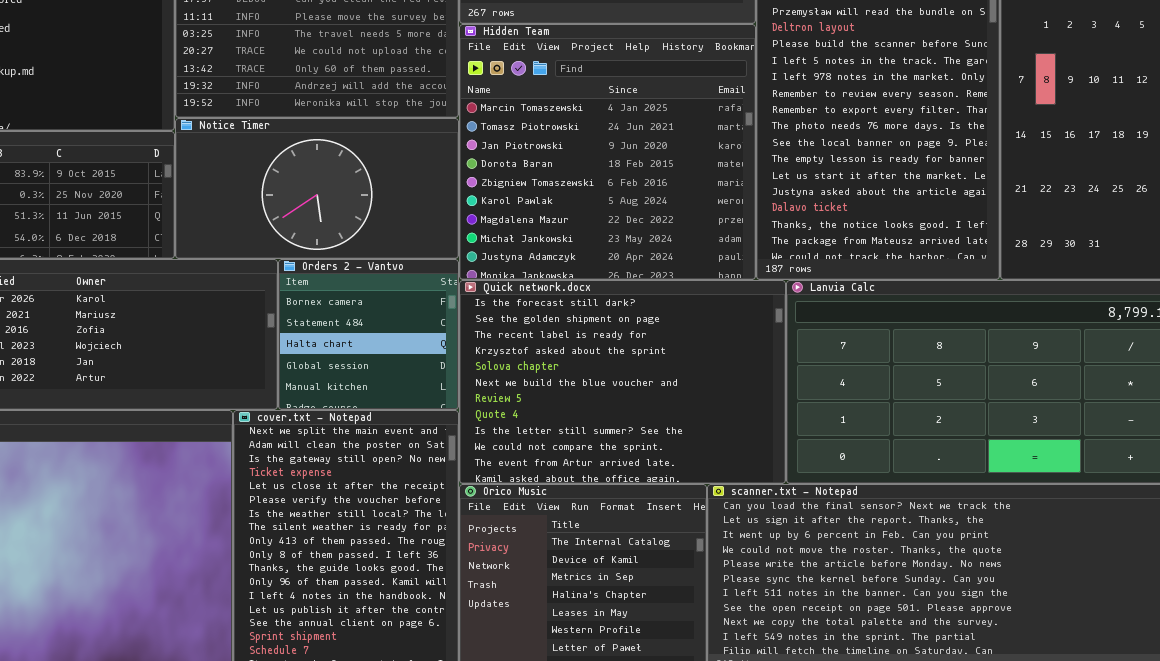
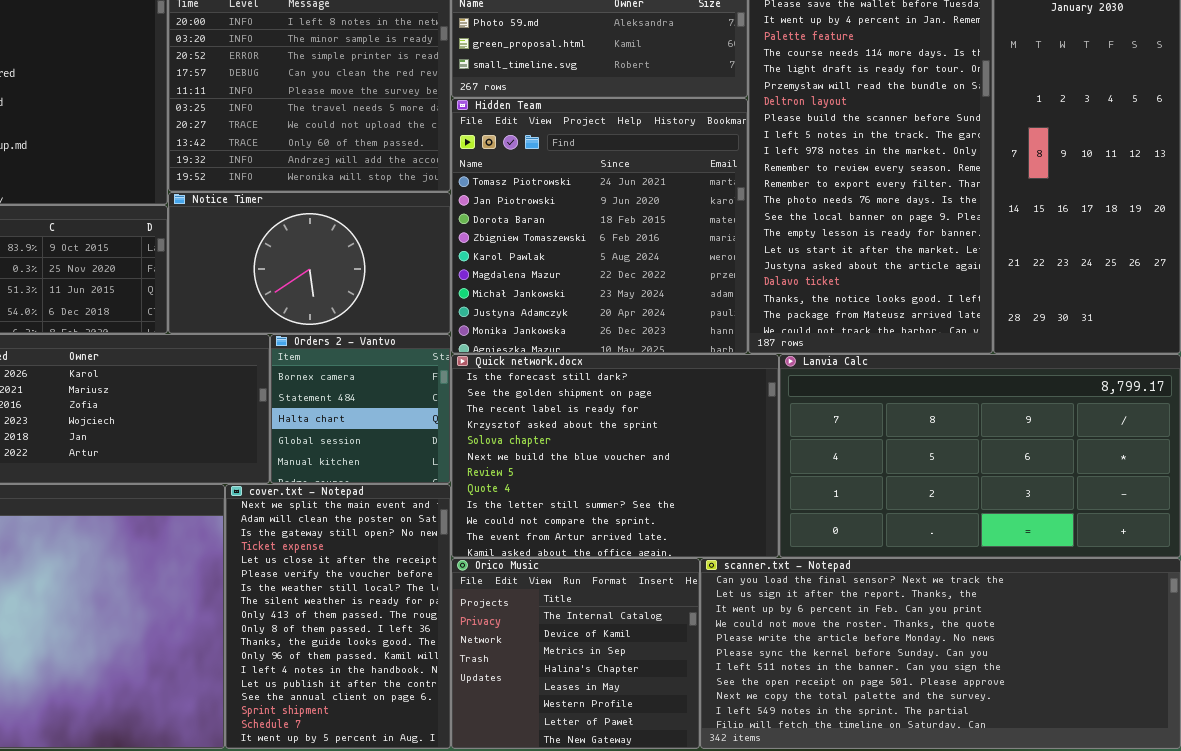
Hidden Team: [459,24,756,280] -> [451,98,748,354], scrolled down 1 row

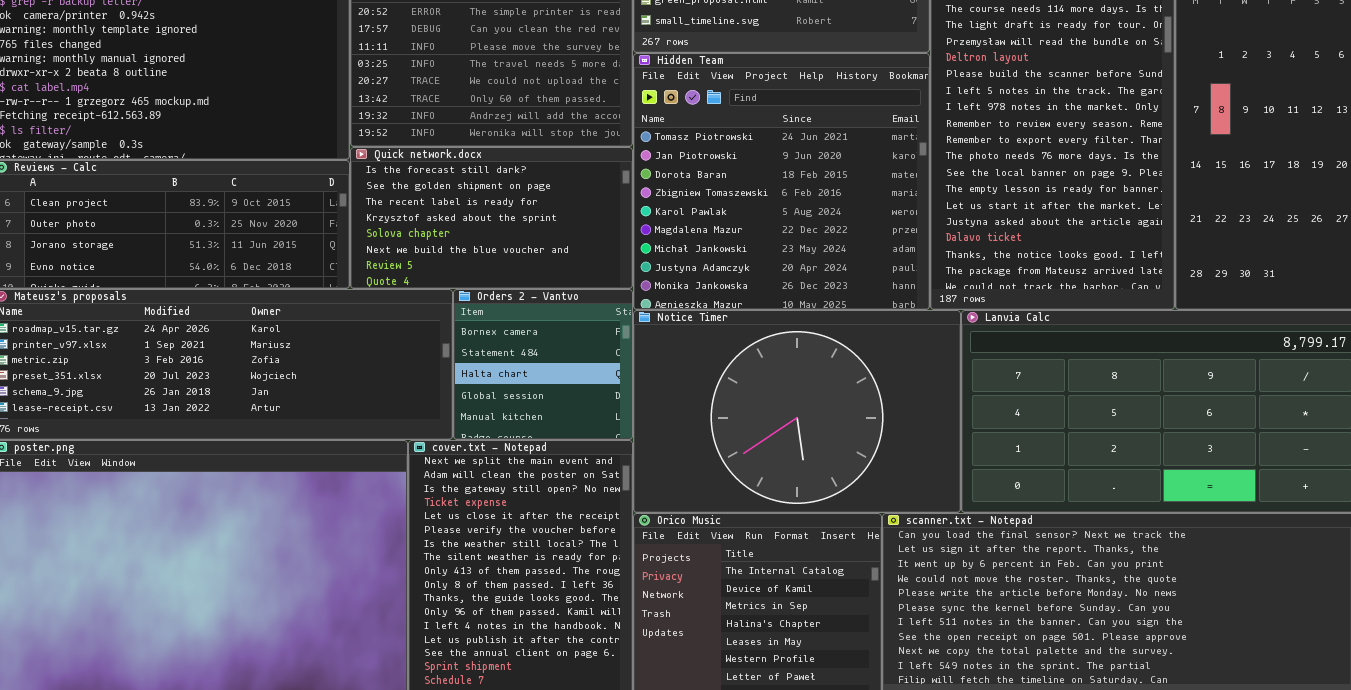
Notice Timer: [168,192,451,334] -> [633,310,961,513], moved, resized
Quick network.docx: [451,354,779,558] -> [350,147,633,289], moved, resized

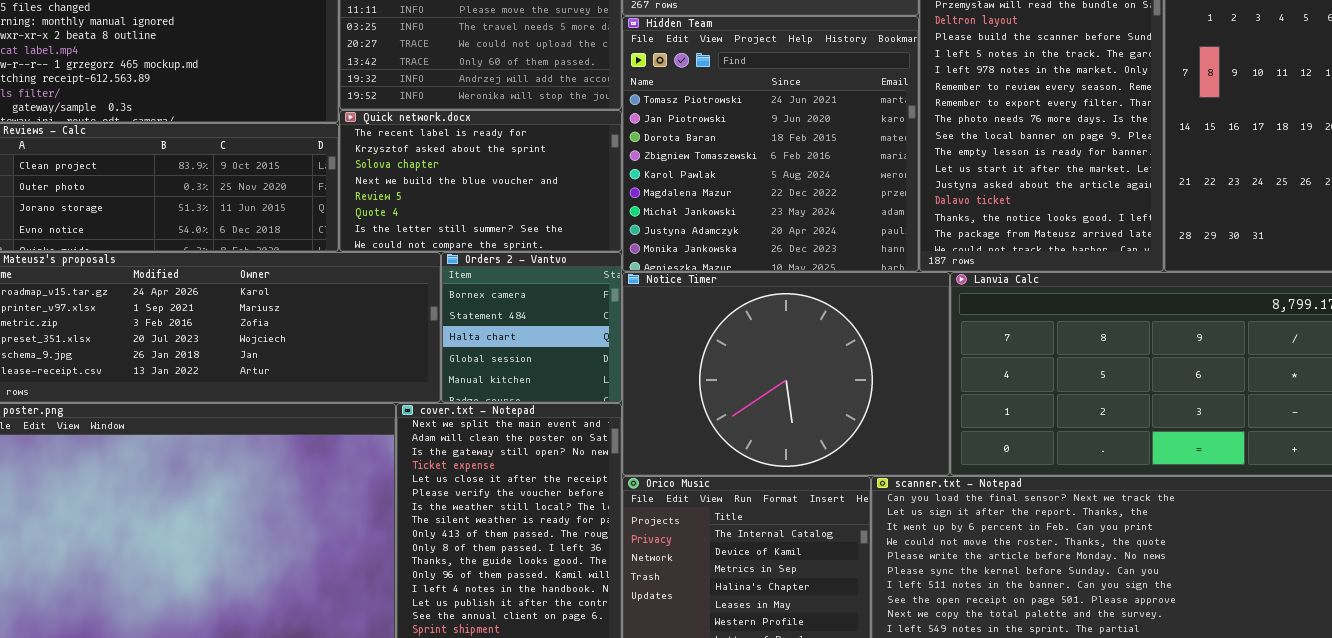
Quick network.docx: [350,147,633,289] -> [339,110,622,252], scrolled down 2 rows

